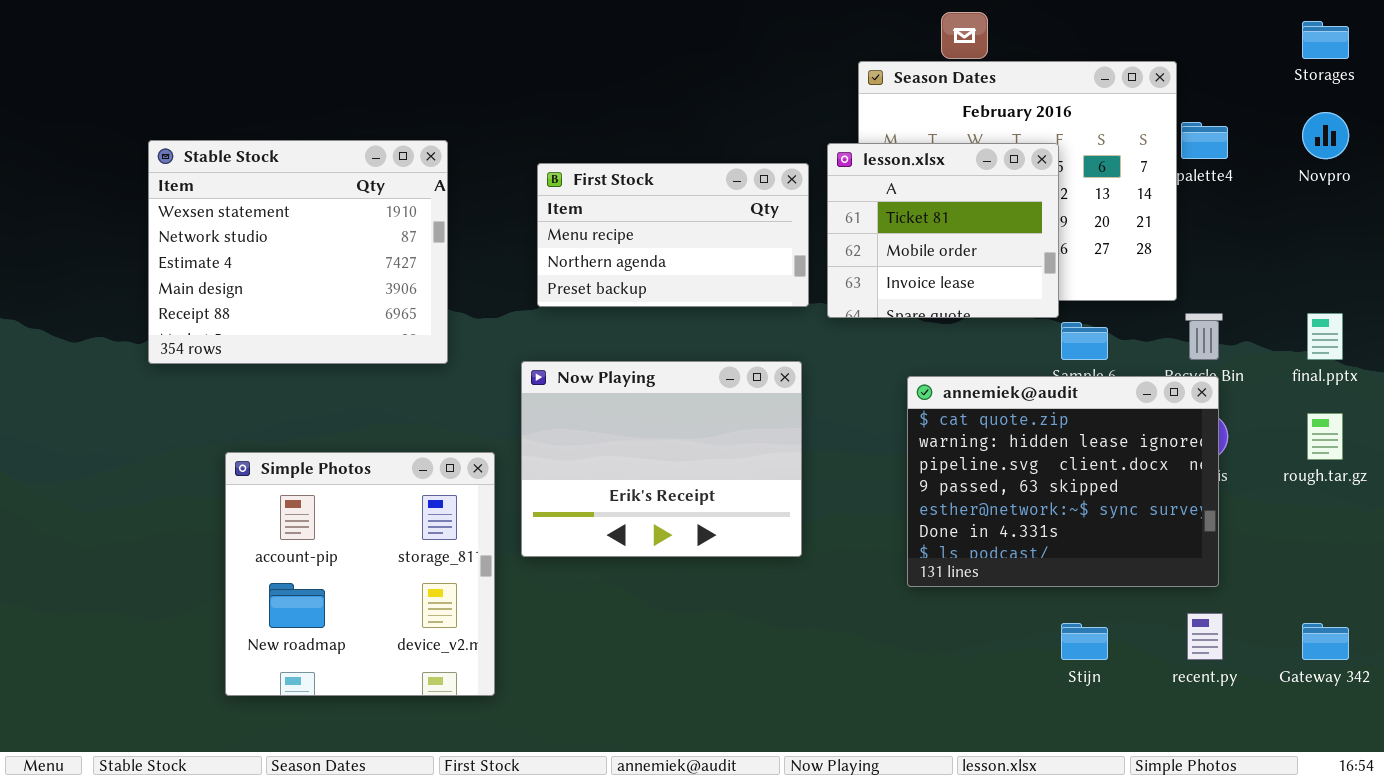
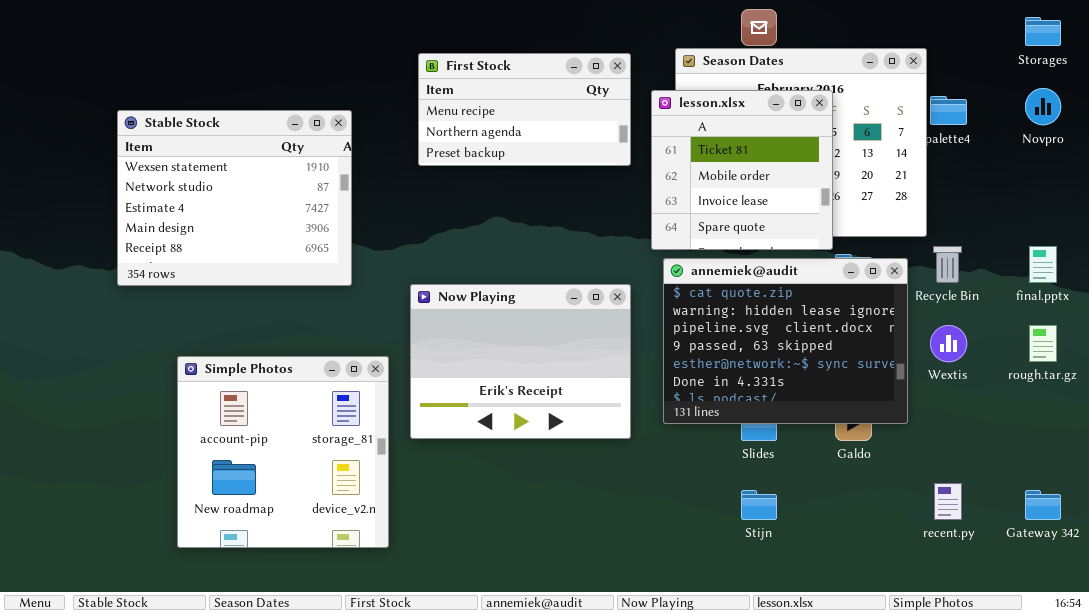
lesson.xlsx: [827,143,1059,318] -> [651,90,833,250], resized
First Stock: [537,163,809,307] -> [418,53,631,166], moved
annemiek@audit: [907,376,1219,587] -> [663,258,908,424], moved
Stijn: [1061,623,1108,660] -> [741,490,777,520], moved

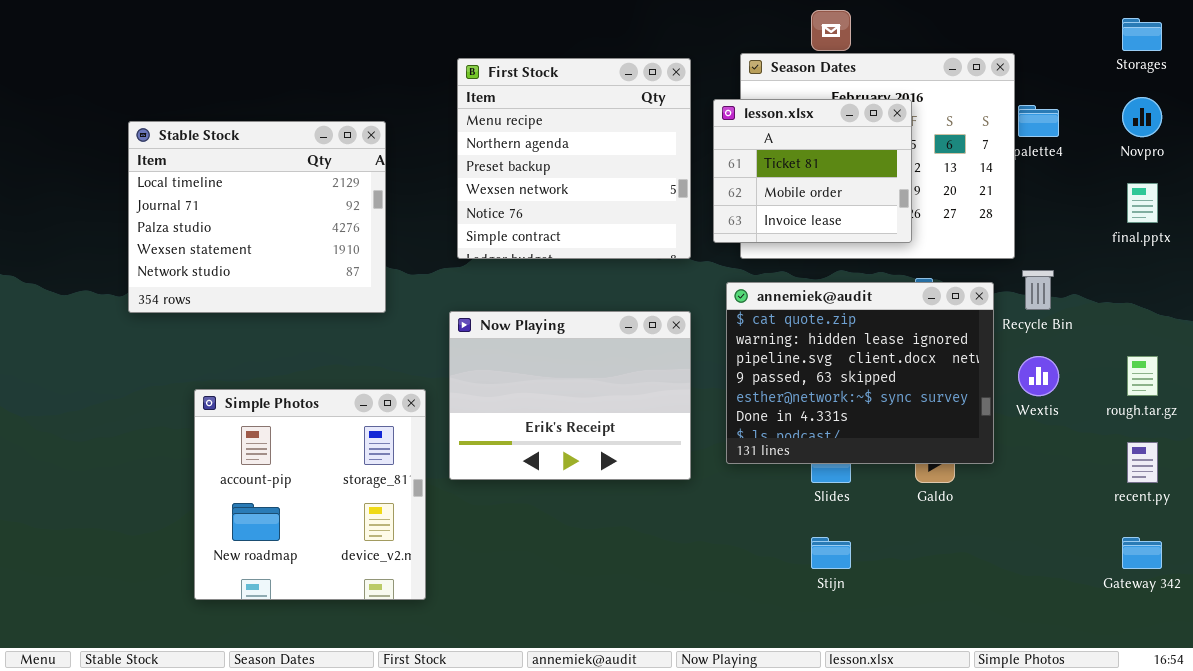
First Stock: [418,53,631,166] -> [457,58,691,259], resized
lesson.xlsx: [651,90,833,250] -> [713,99,912,243], resized
Stable Stock: [117,110,352,286] -> [128,121,386,313], scrolled up 3 rows
final.pptx: [1029,246,1057,283] -> [1127,183,1158,223], moved
recent.py: [934,483,962,520] -> [1127,442,1158,483], moved

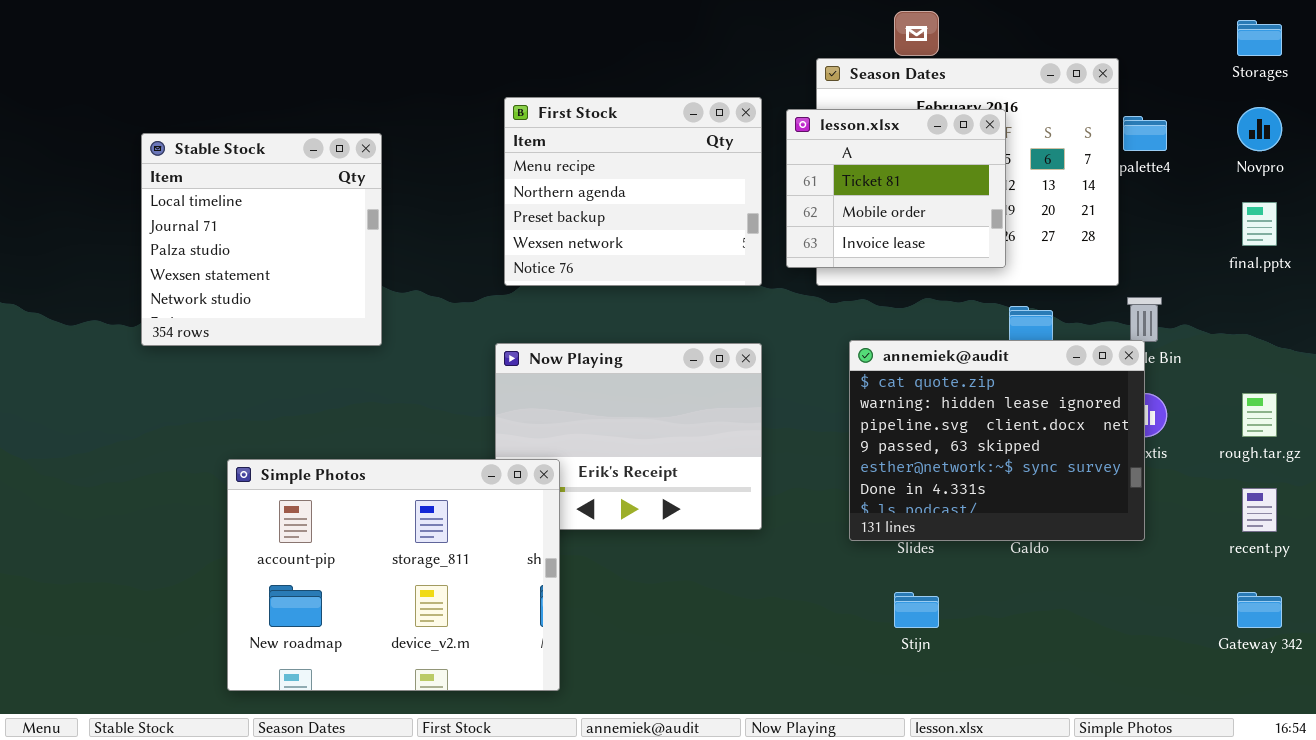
First Stock: [457,58,691,259] -> [504,97,762,286], resized
Stable Stock: [128,121,386,313] -> [141,133,382,346], resized
annemiek@audit: [726,282,994,464] -> [849,340,1145,541], moved
Simple Photos: [194,389,426,600] -> [227,459,560,691], moved, resized

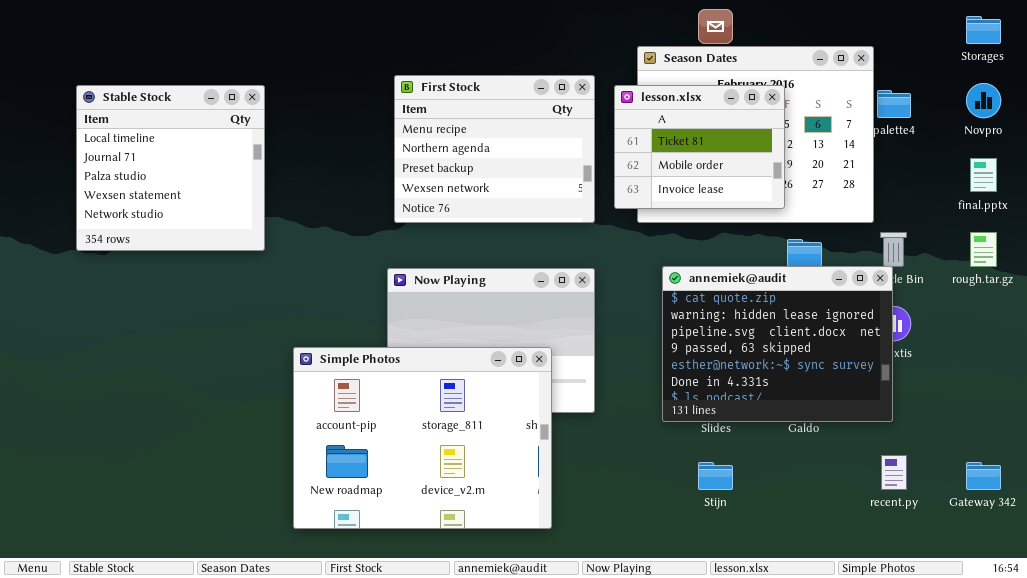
Stable Stock: [141,133,382,346] -> [76,85,265,251], moved
rough.tar.gz: [1242,393,1277,437] -> [970,232,997,267], moved
Simple Photos: [227,459,560,691] -> [293,347,552,529], moved
recent.py: [1242,488,1277,532] -> [881,455,907,490], moved

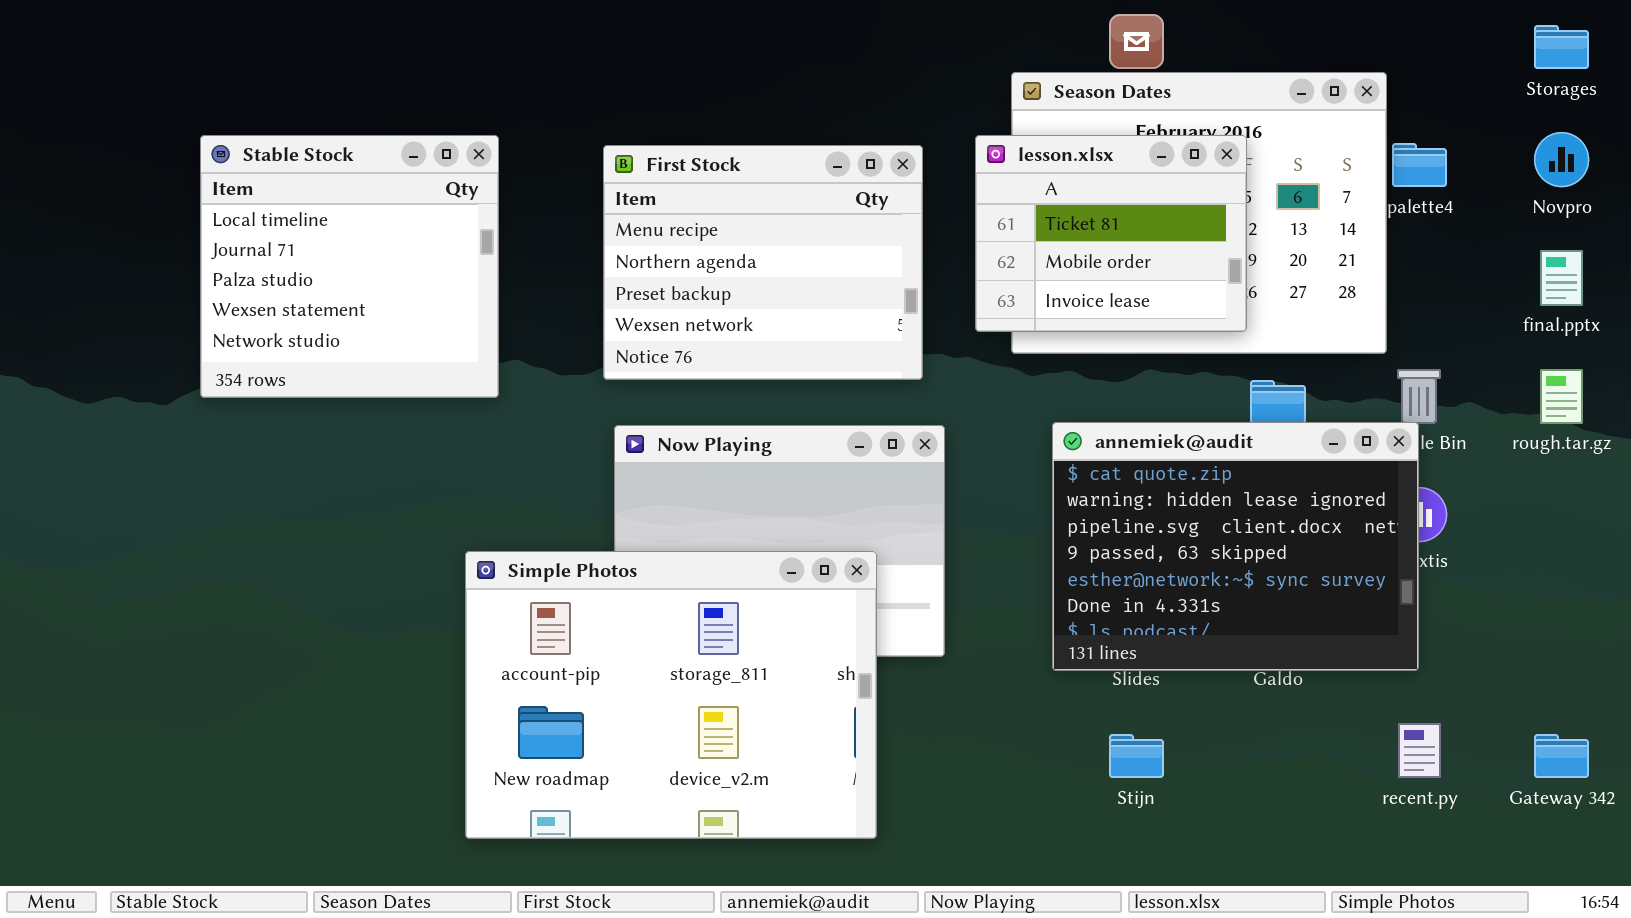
First Stock: [394,75,595,223] -> [603,145,923,380], moved
Stable Stock: [76,85,265,251] -> [200,135,499,398], moved

